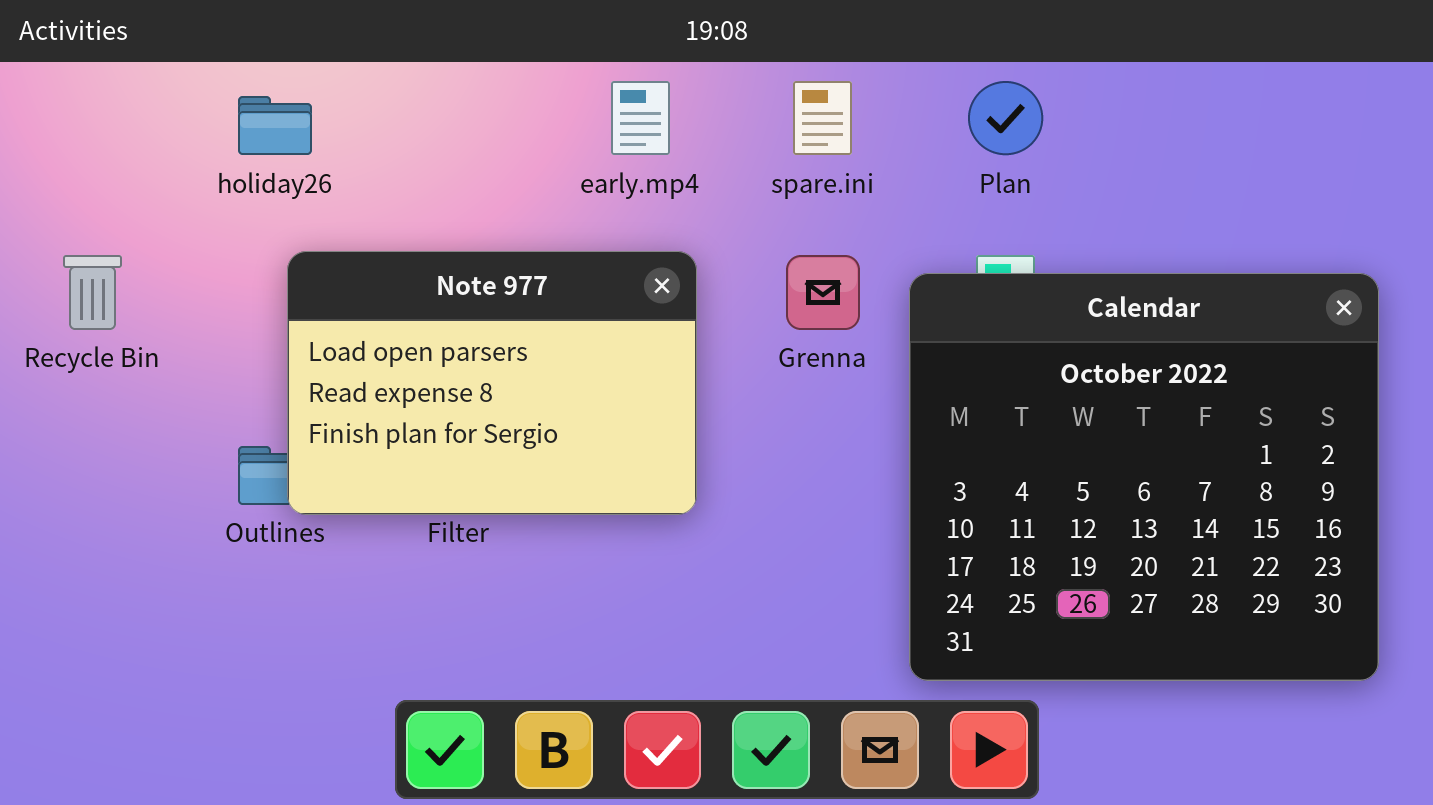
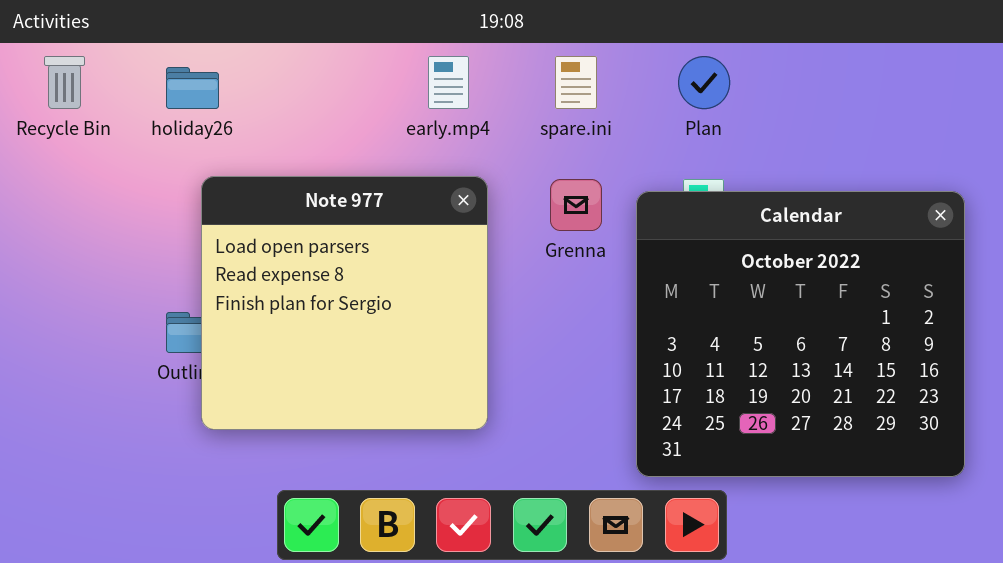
Note 977: [287,251,697,515] -> [201,176,488,430], resized
Recycle Bin: [63,255,122,330] -> [44,56,85,109], moved

